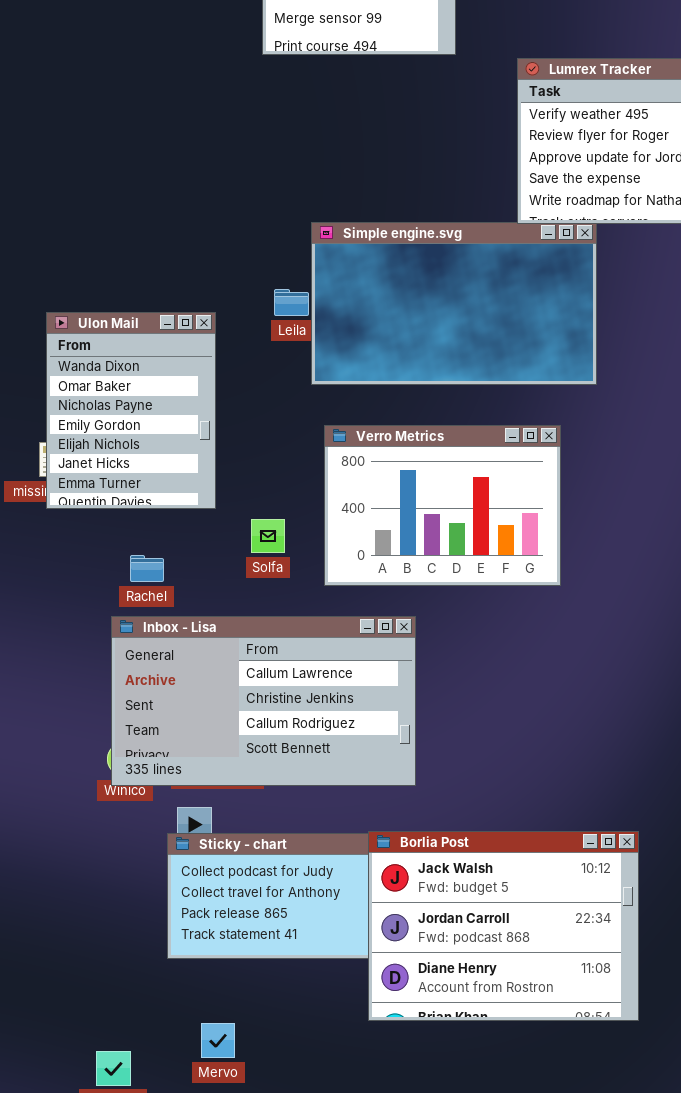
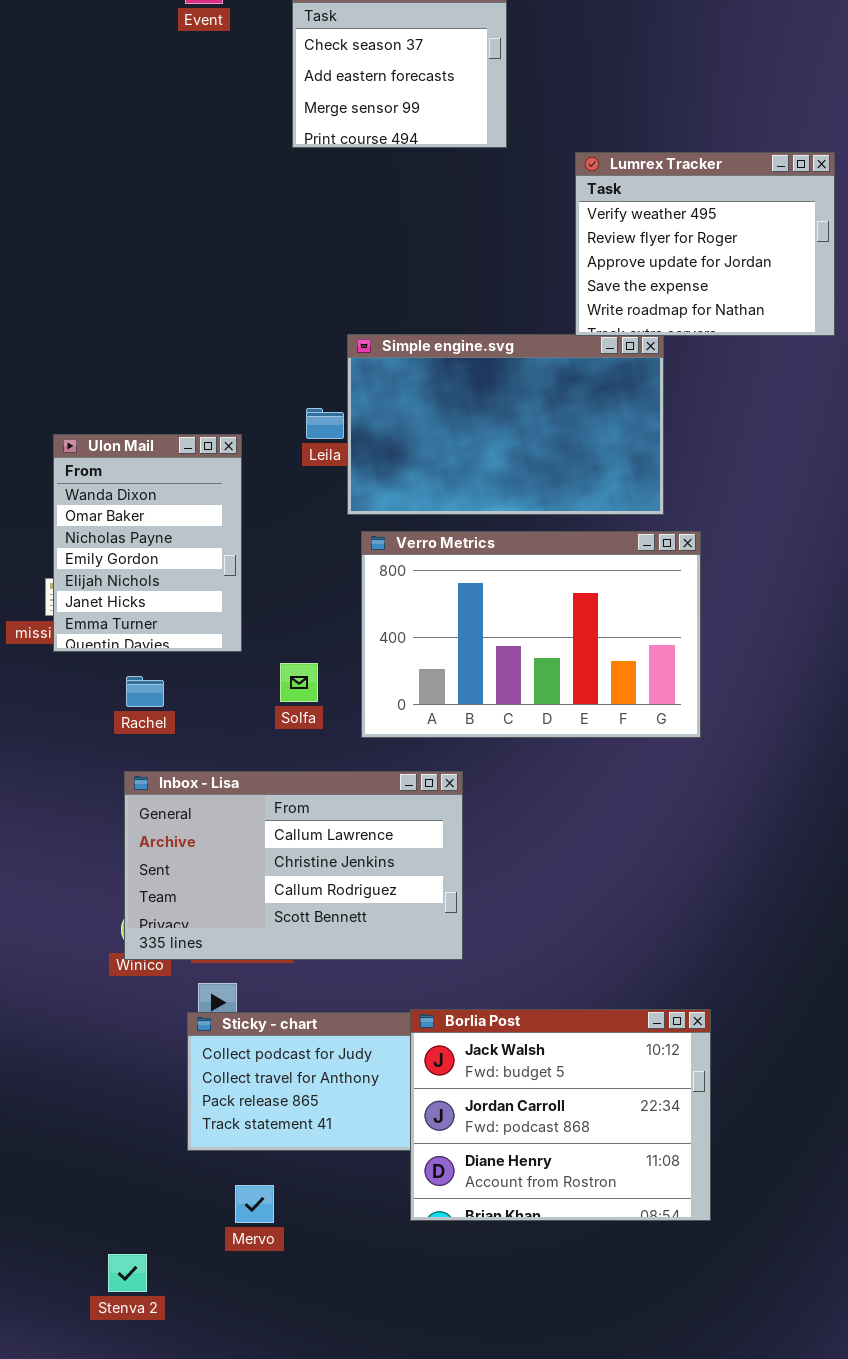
Verro Metrics: [324,425,561,586] -> [361,531,701,738], resized
Rachel: [130,555,164,582] -> [126,676,164,707], moved
Mervo: [201,1023,235,1058] -> [235,1185,274,1223], moved

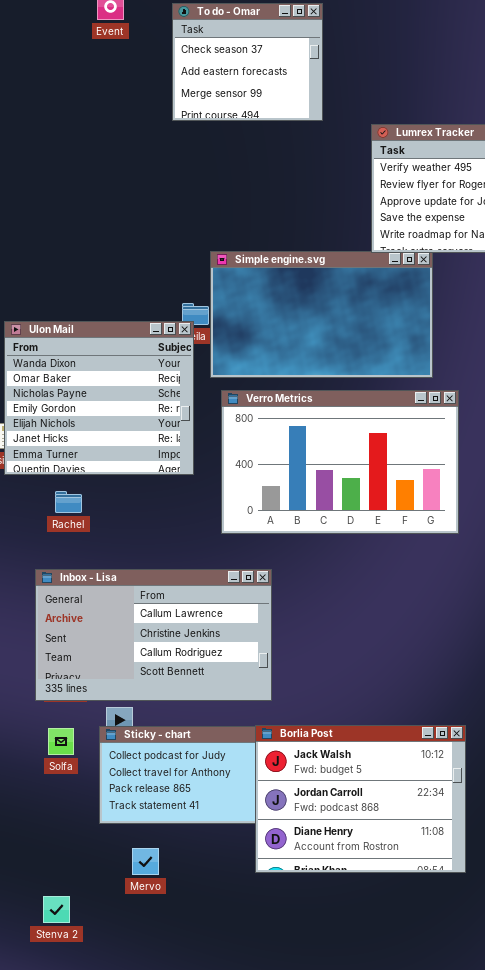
Ulon Mail: [53,434,242,652] -> [4,321,194,475], resized
Solfa: [280,663,318,702] -> [48,728,74,755], moved
Inbox - Lisa: [124,771,463,960] -> [35,569,272,701], moved

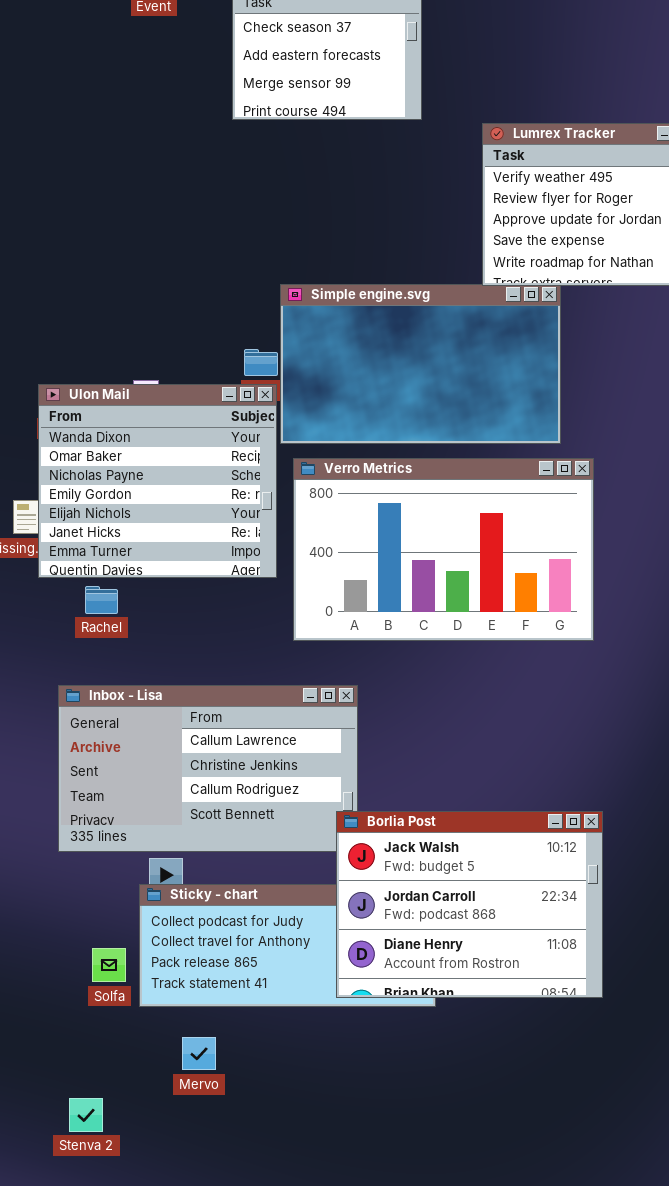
Ulon Mail: [4,321,194,475] -> [38,384,277,578], moved
Borlia Post: [255,725,466,873] -> [336,811,603,998], moved
Solfa: [48,728,74,755] -> [92,948,126,982], moved

